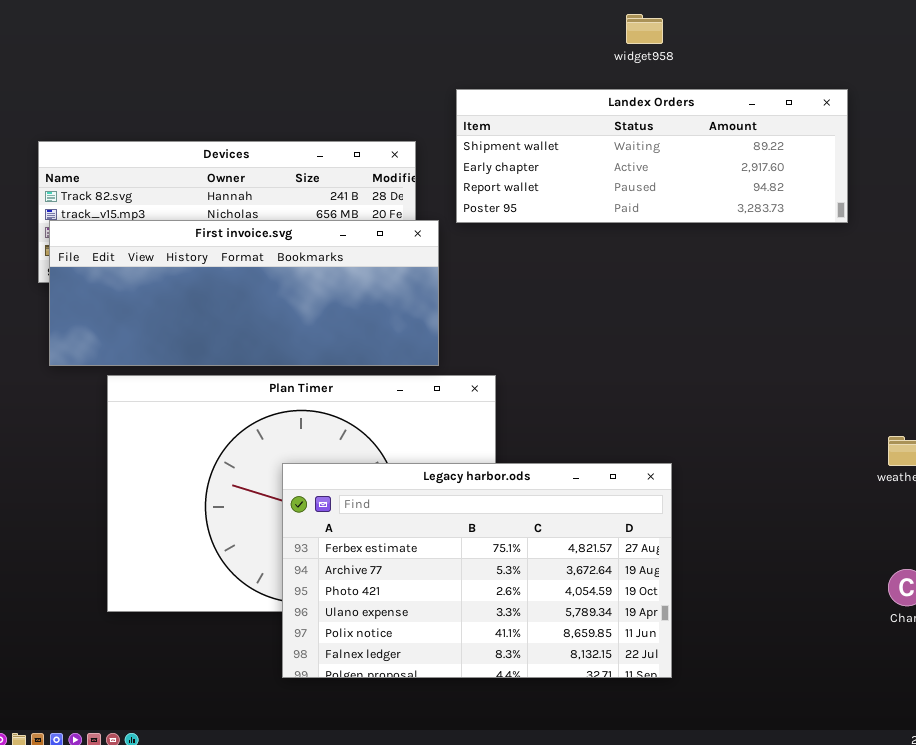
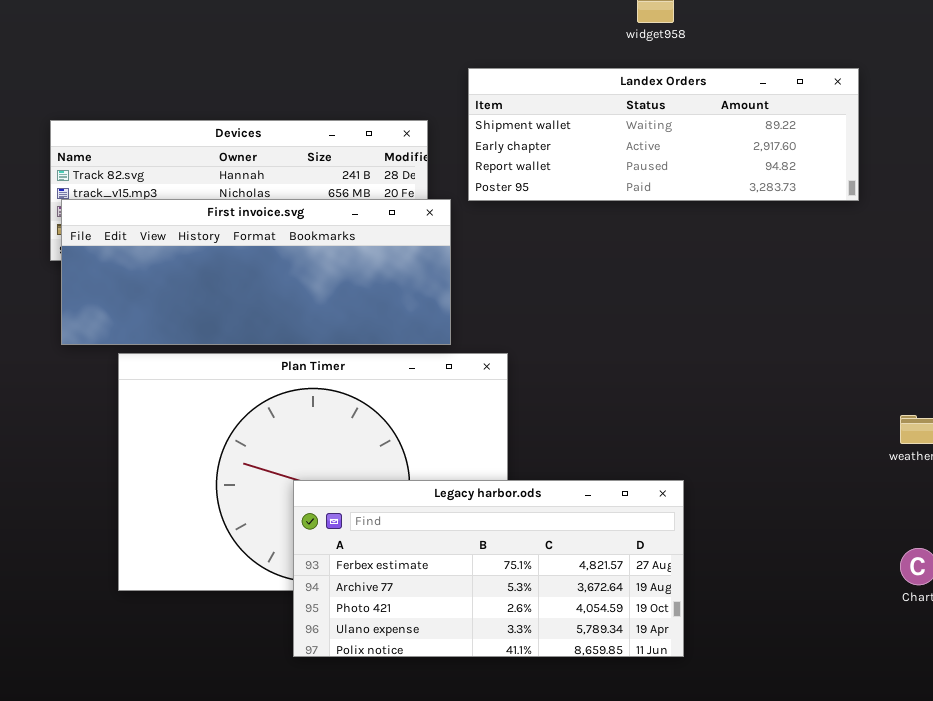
Legacy harbor.ods: [282,463,672,678] -> [293,480,684,657], resized

